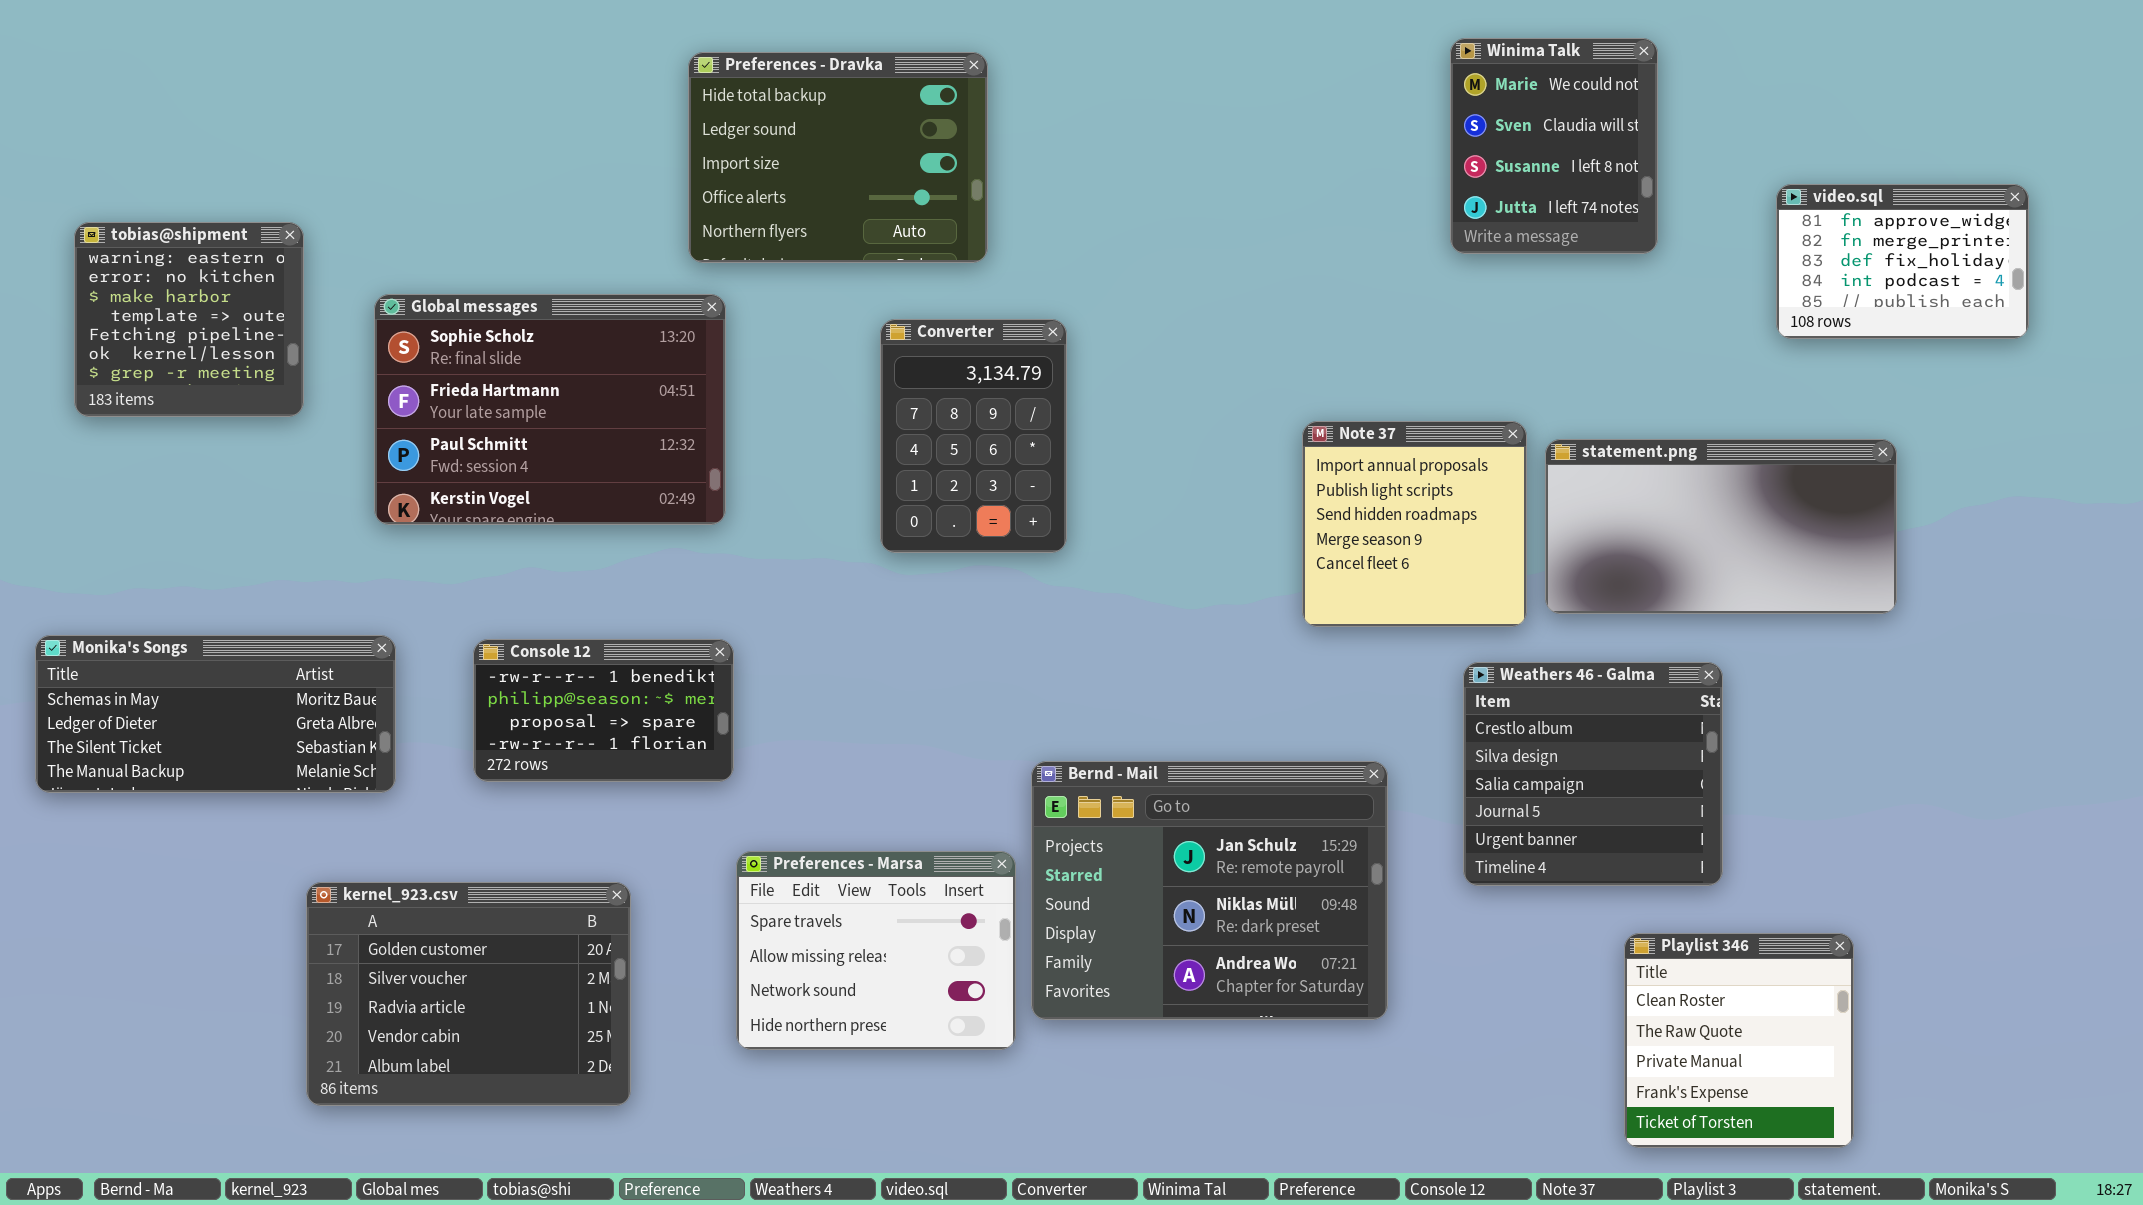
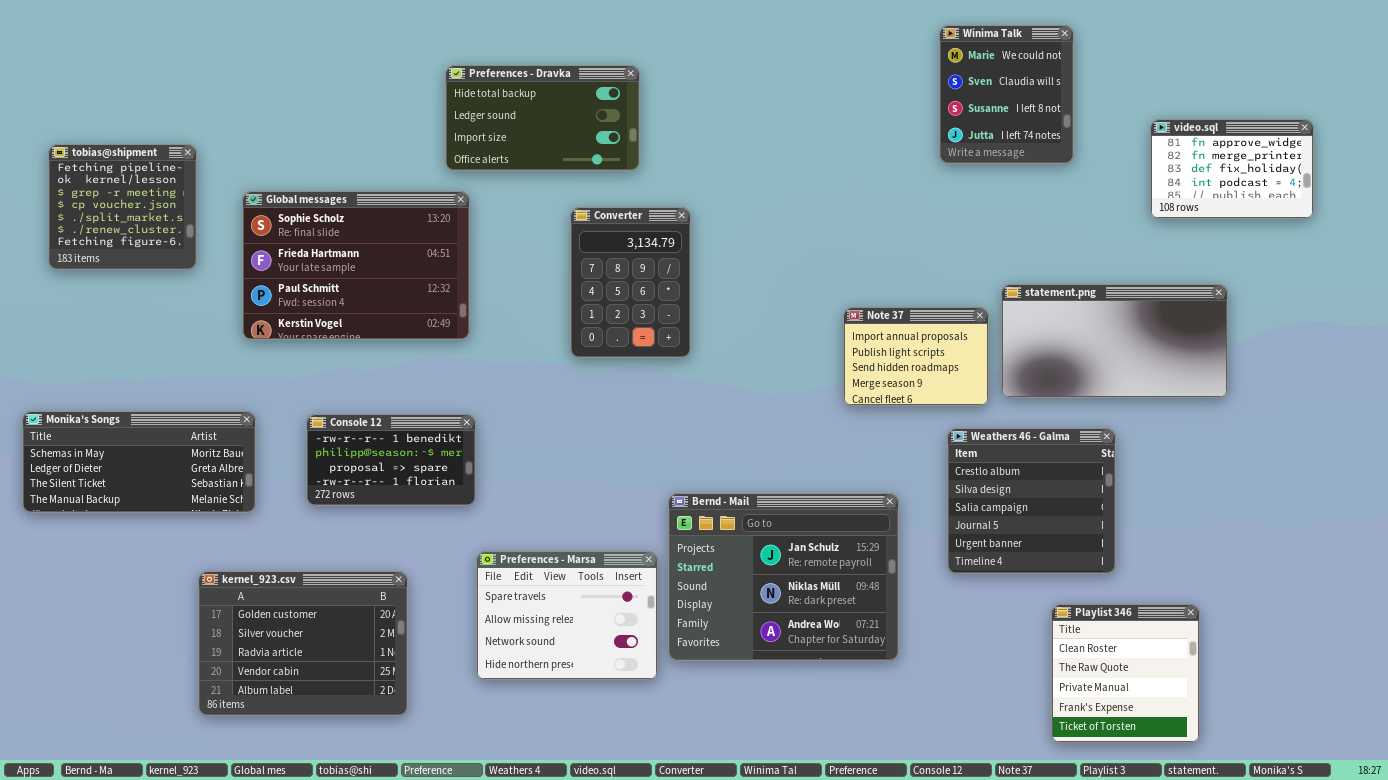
Preferences - Dravka: [688,52,988,263] -> [445,65,640,171], resized
tobias@shipment: [74,222,304,417] -> [48,144,197,270], scrolled down 4 rows
Note 37: [1302,421,1527,627] -> [843,307,989,406], resized

